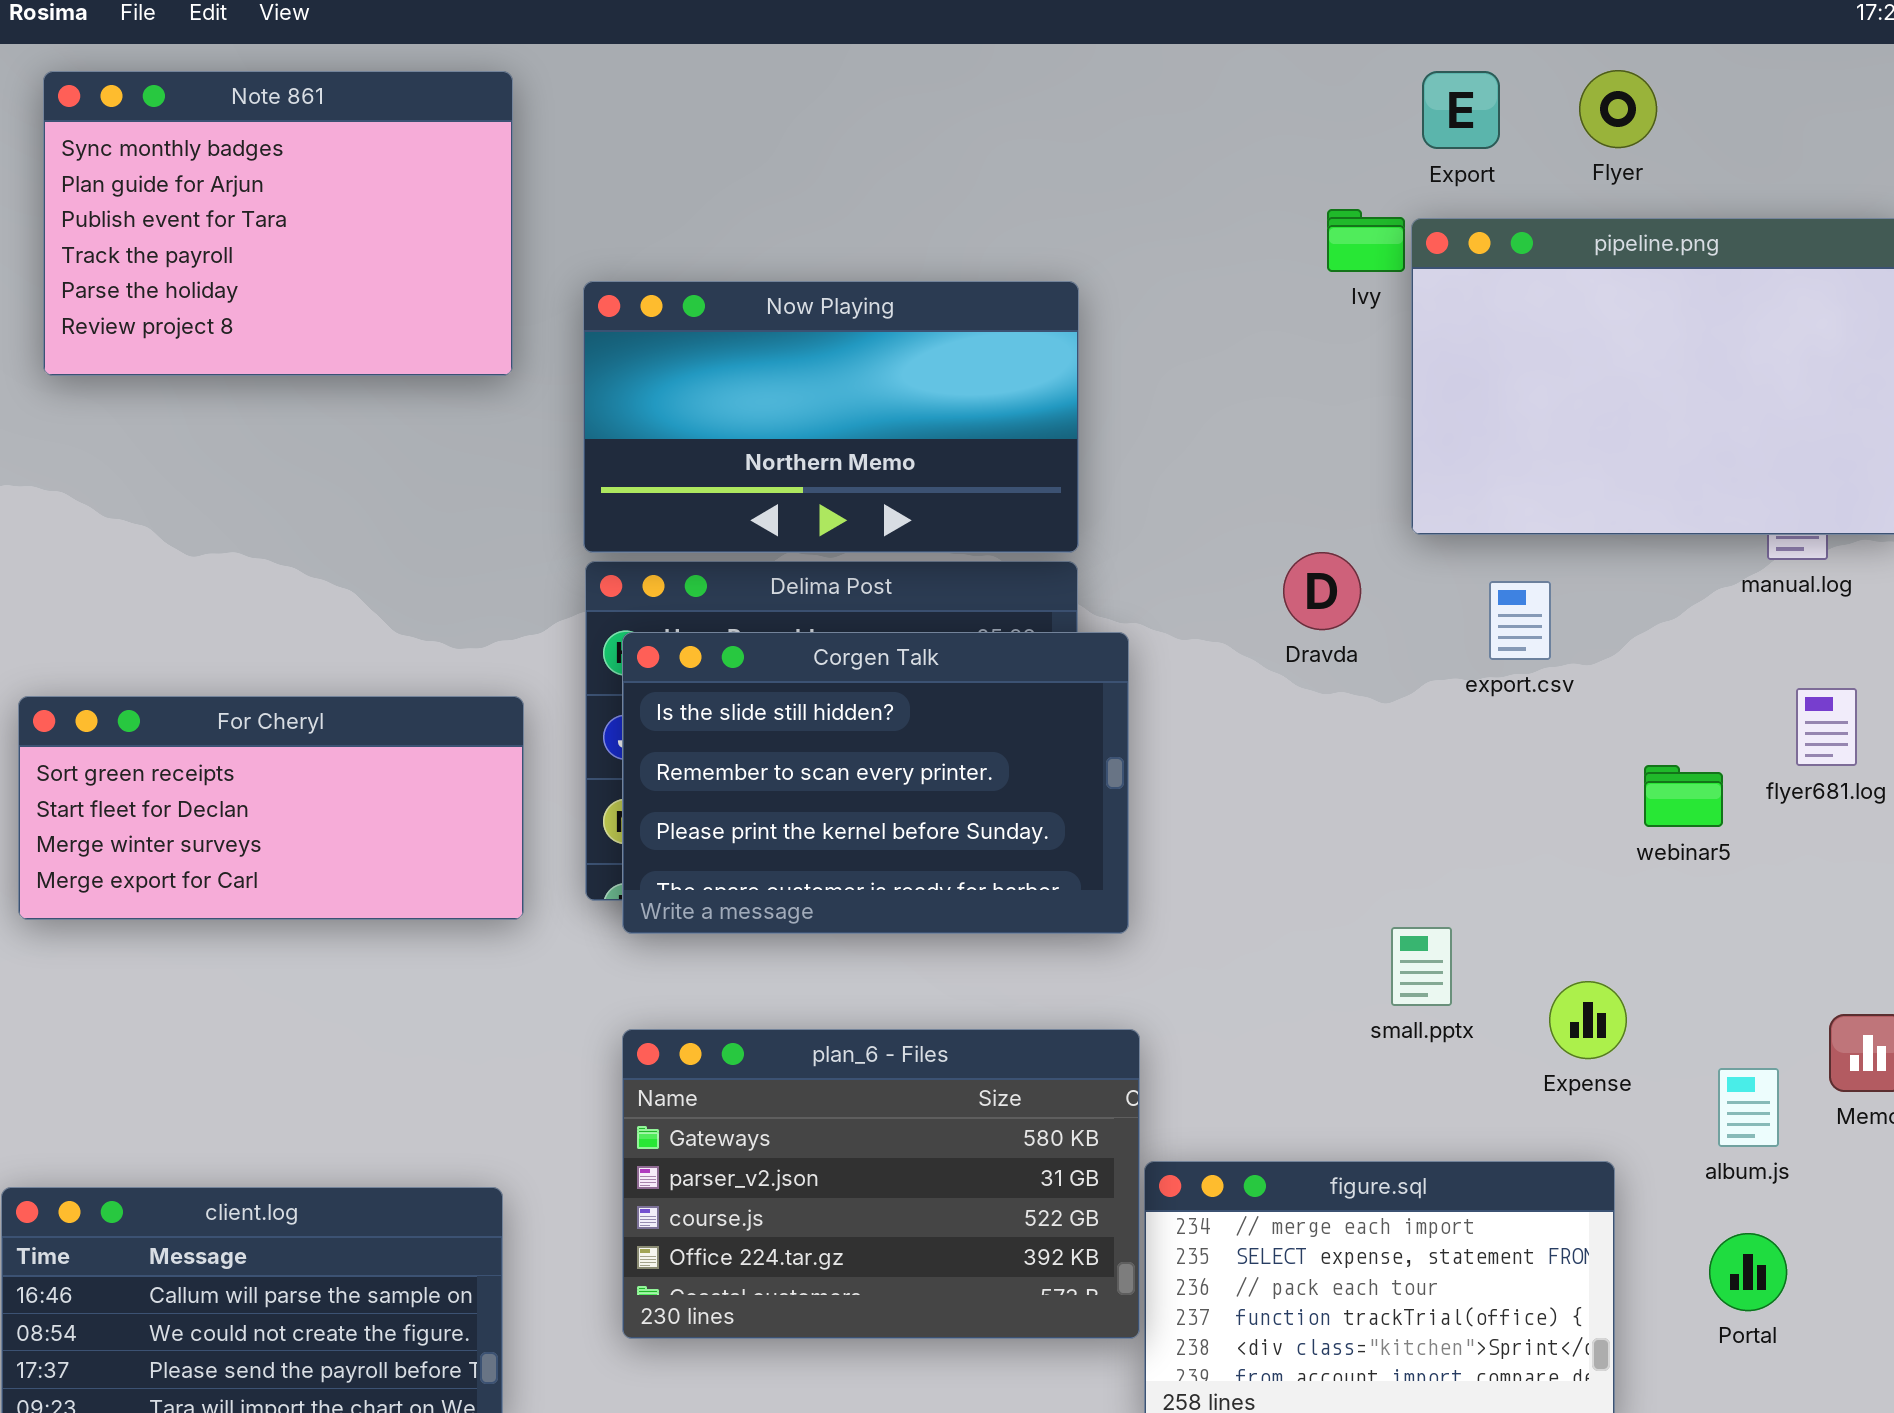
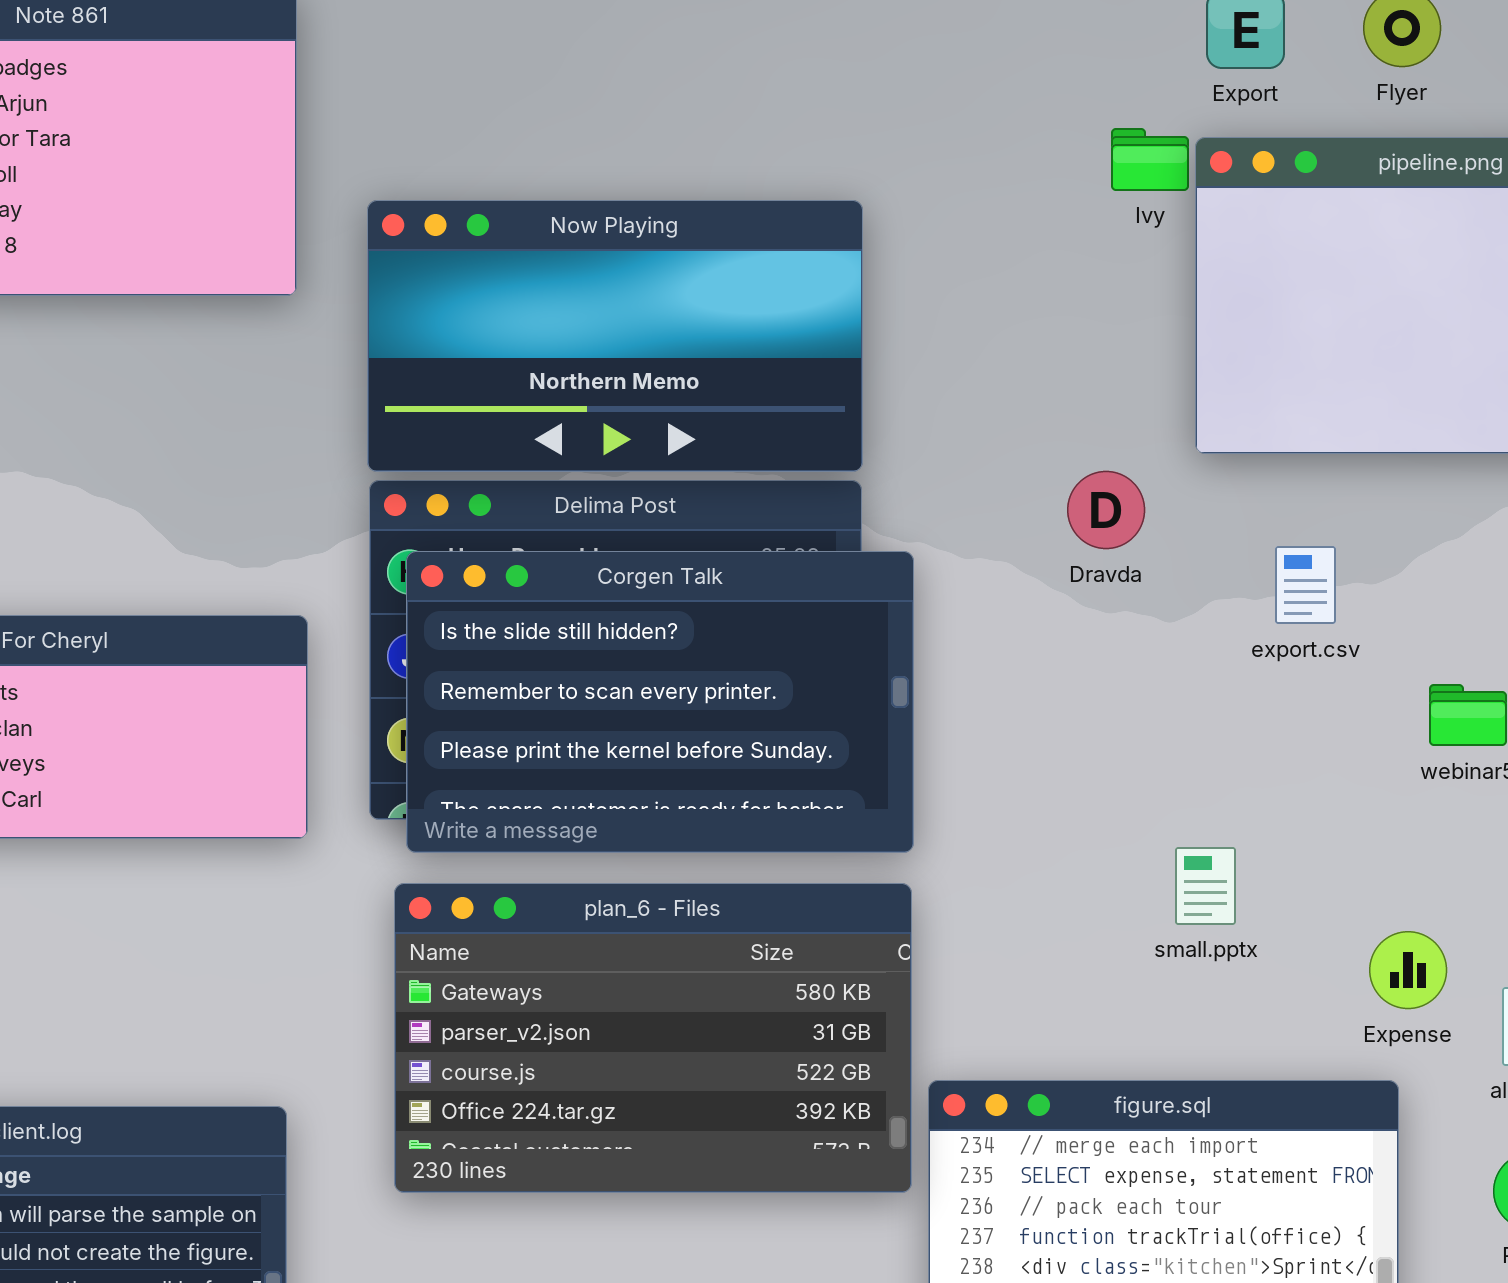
export.csv: [1489,581,1551,660] -> [1275,546,1336,624], moved
Expense: [1549,981,1627,1059] -> [1369,931,1447,1009], moved
plan_6 - Files: [622,1029,1140,1339] -> [394,883,912,1193], moved

